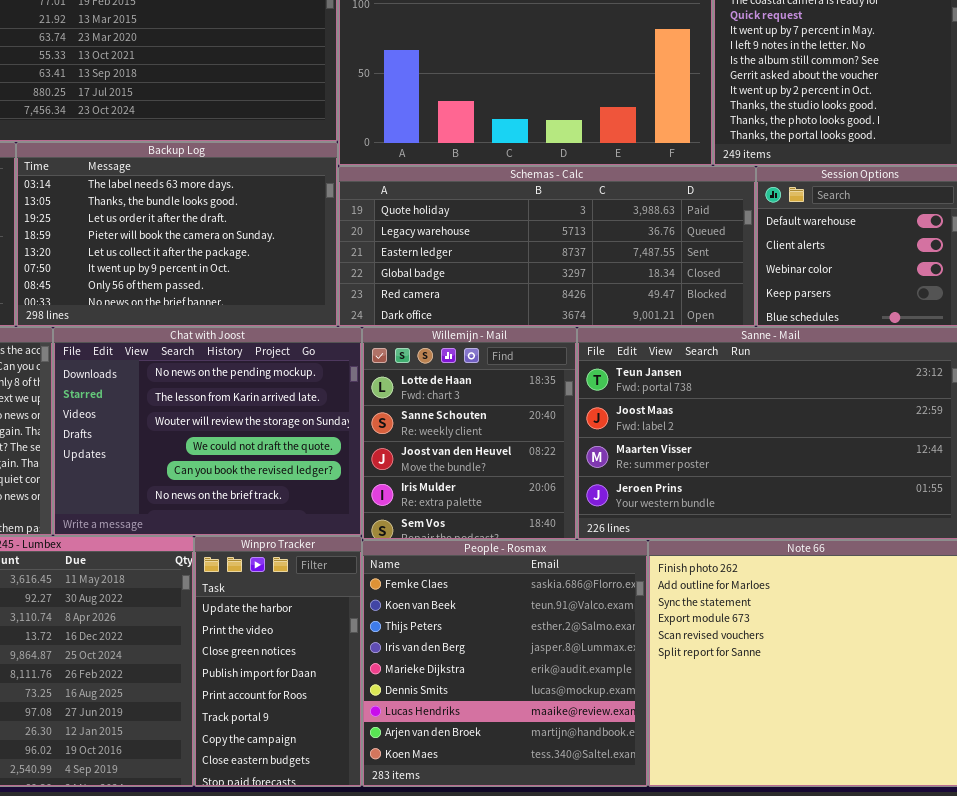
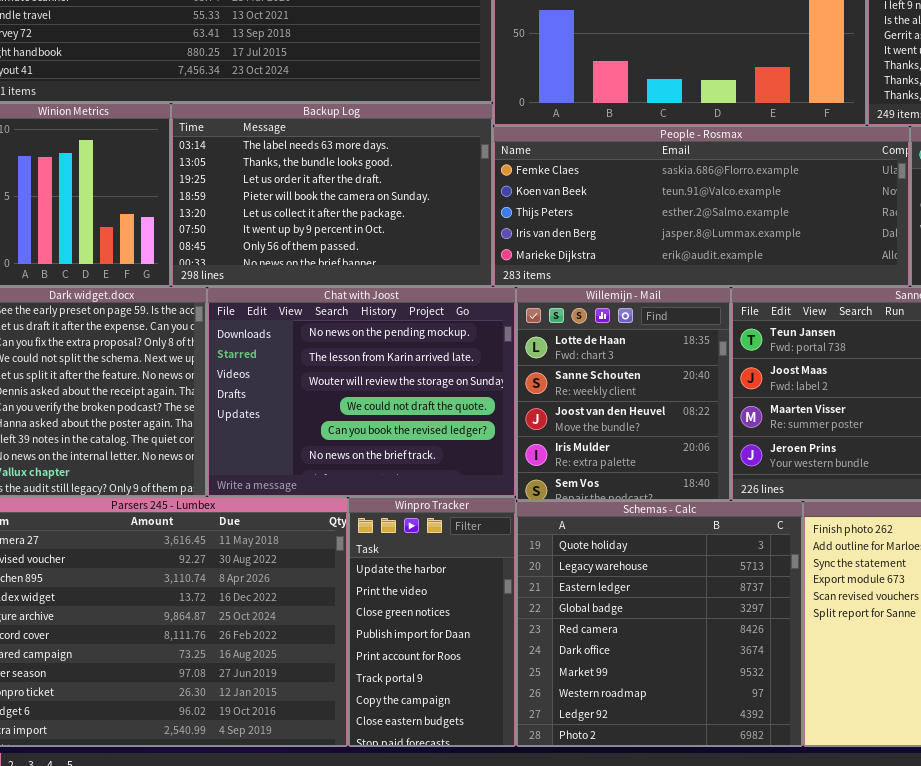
Schemas - Calc: [338,166,756,327] -> [516,501,803,747], moved, resized
People - Rosmax: [362,540,648,787] -> [493,126,910,287], moved, resized

